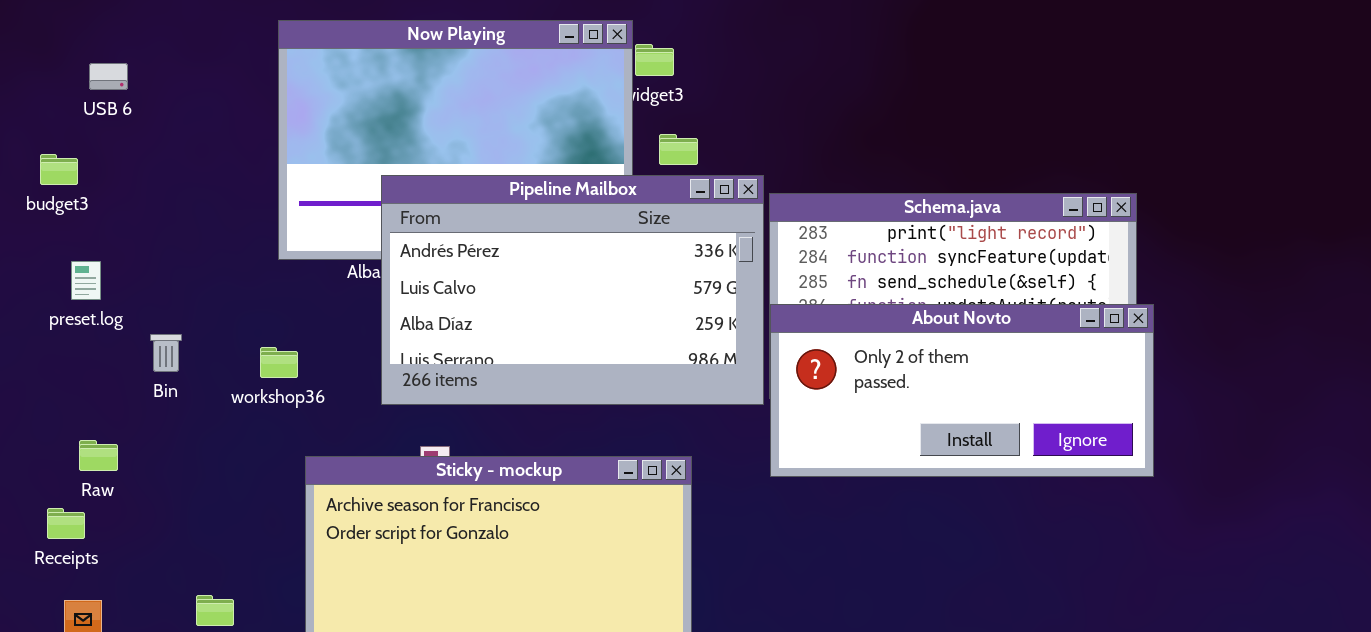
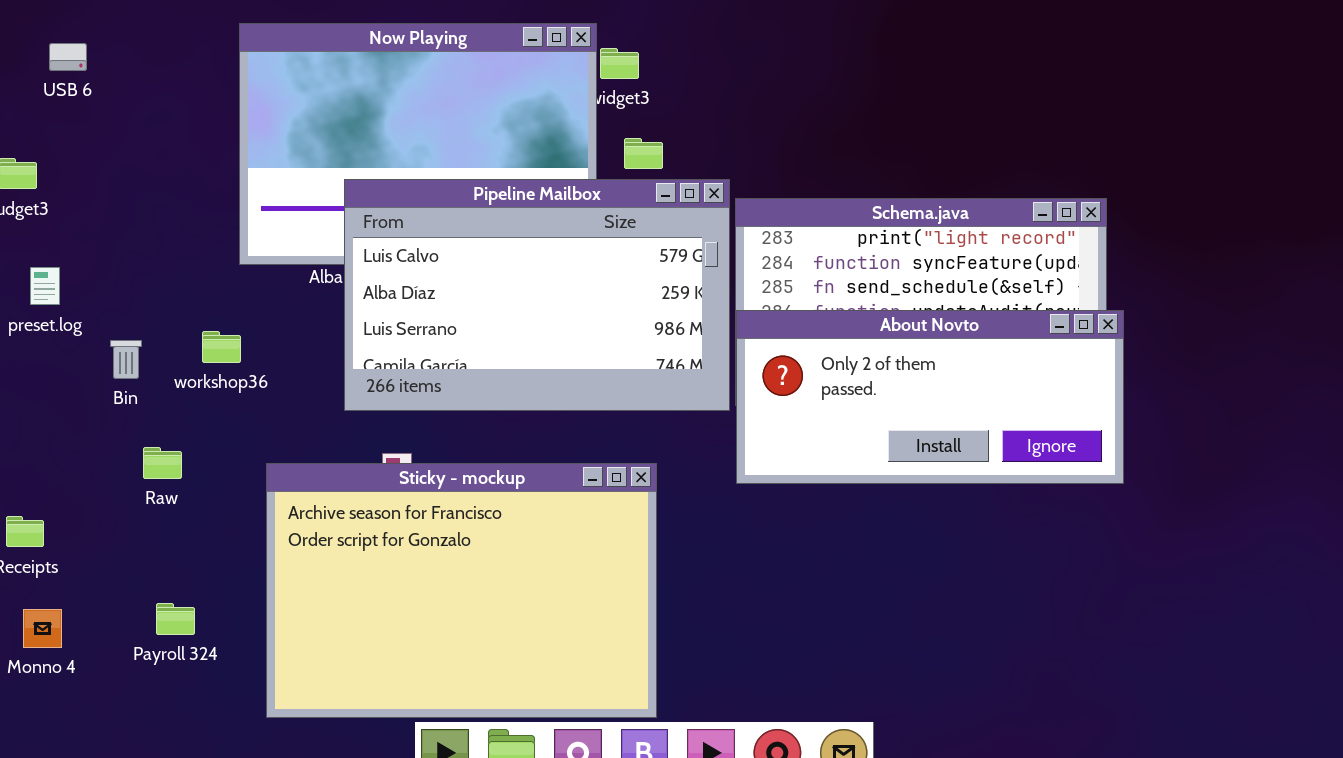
USB 6: [89,63,128,90] -> [49,43,87,71], moved
Pipeline Mailbox: [381,175,764,405] -> [344,179,730,411], scrolled down 1 row
workshop36: [260,347,298,378] -> [202,331,241,363], moved
Raw: [79,440,118,471] -> [143,447,182,479], moved

